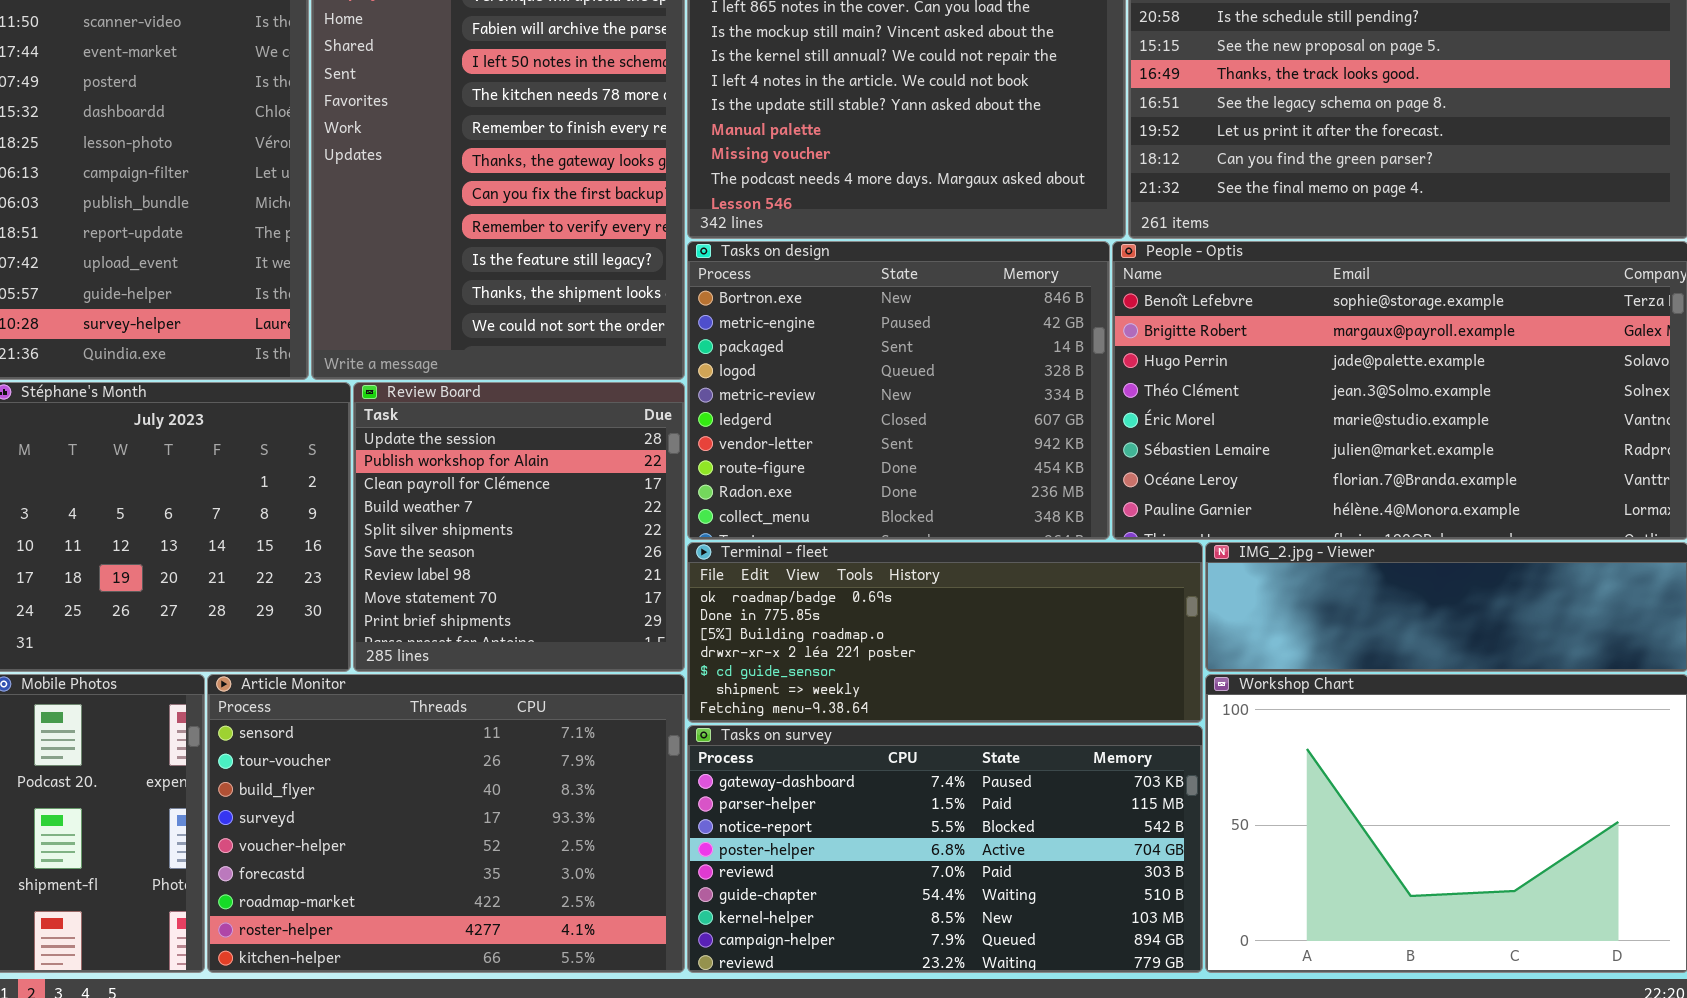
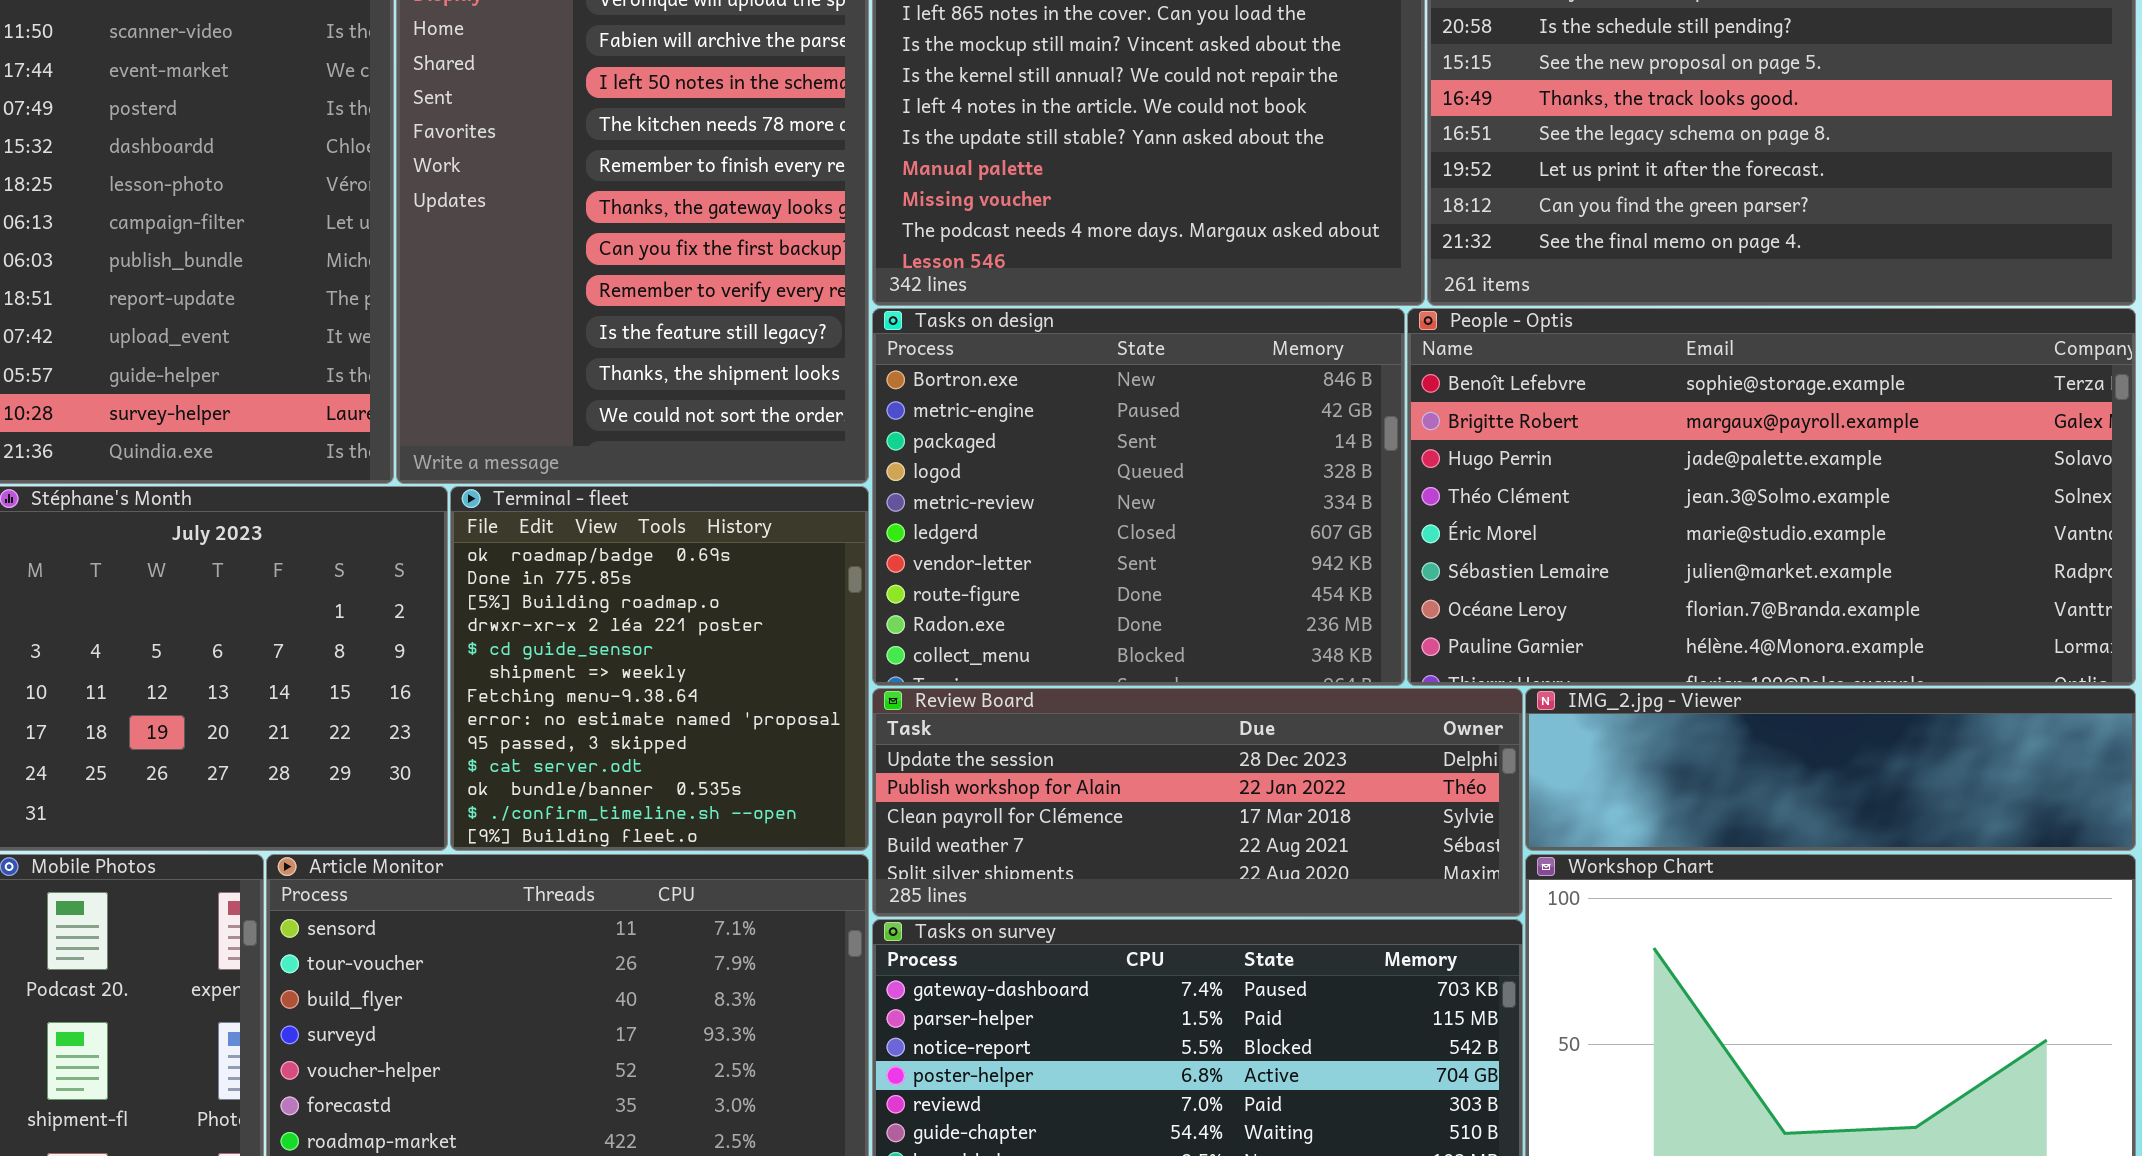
Review Board: [353,382,685,672] -> [872,688,1523,917], moved, resized
Terminal - fleet: [687,542,1203,723] -> [450,486,869,851], moved, resized

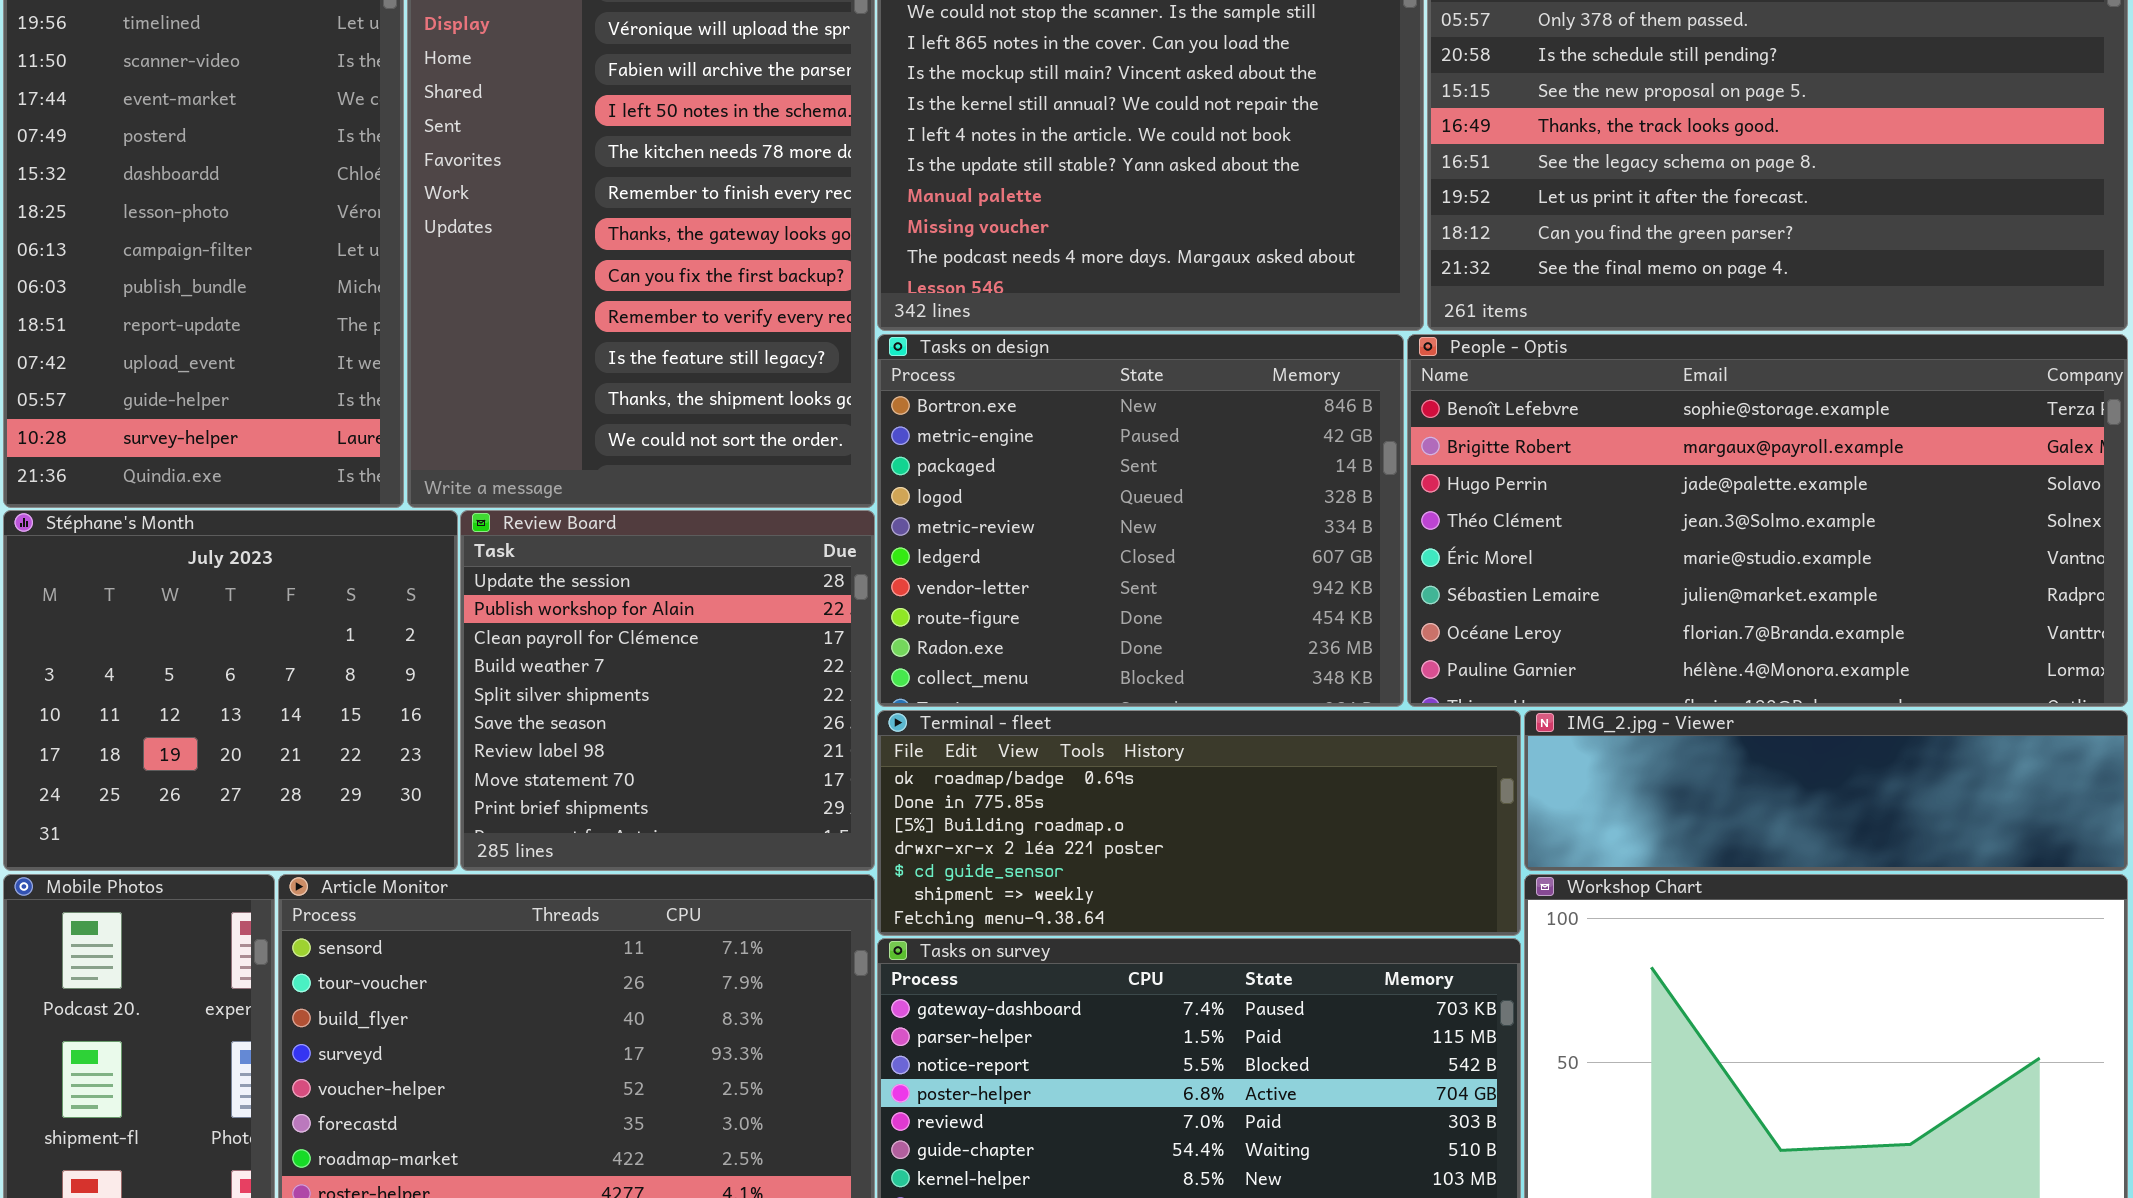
Terminal - fleet: [450,486,869,851] -> [877,710,1521,936], moved, resized
Review Board: [872,688,1523,917] -> [460,510,875,871], moved, resized

